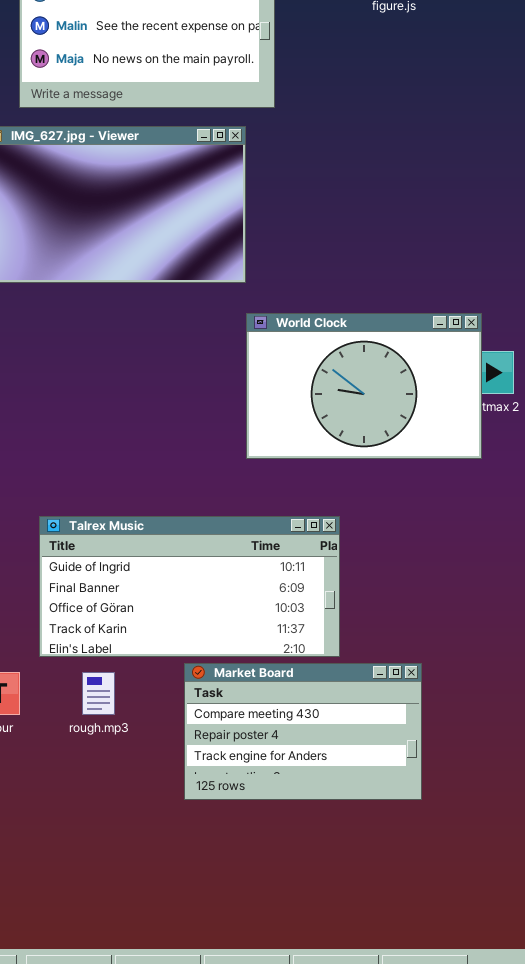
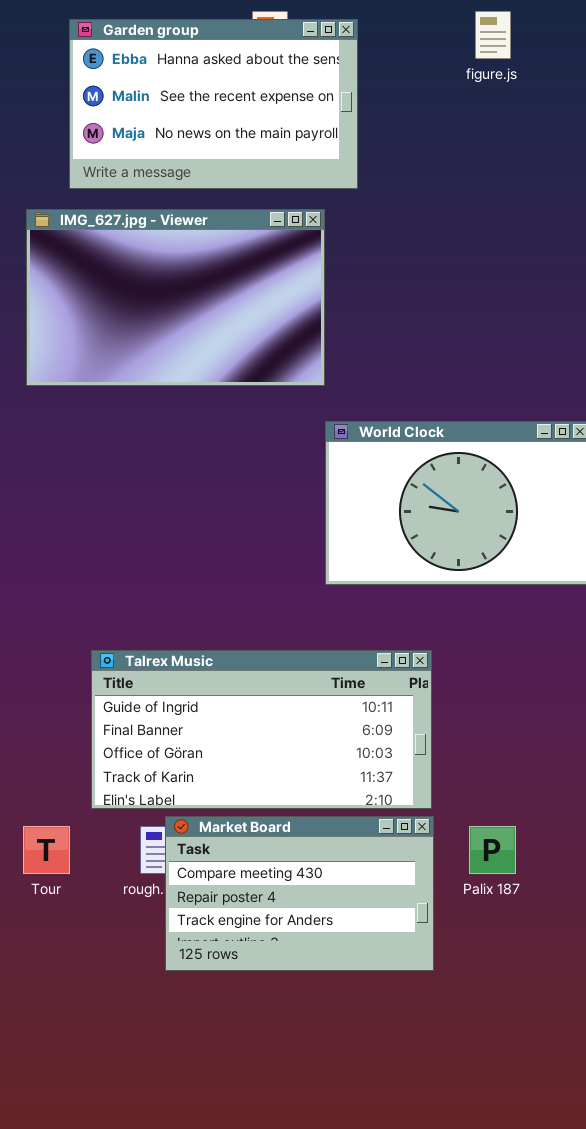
Market Board: [184,663,422,800] -> [165,816,434,971], moved

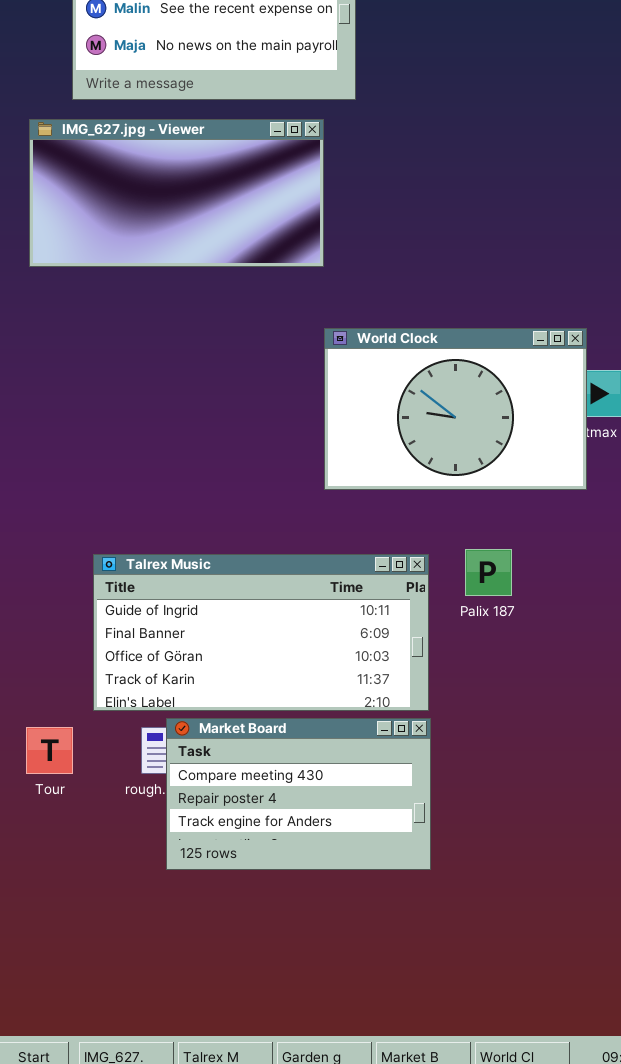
IMG_627.jpg - Viewer: [26,209,325,386] -> [29,119,324,267], resized
Palix 187: [469,826,516,874] -> [465,549,512,596], moved

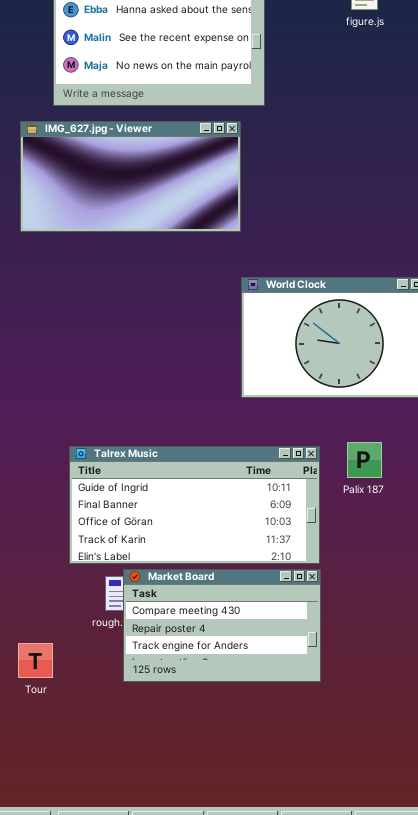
Tour: [26,727,73,774] -> [18,643,53,678], moved

